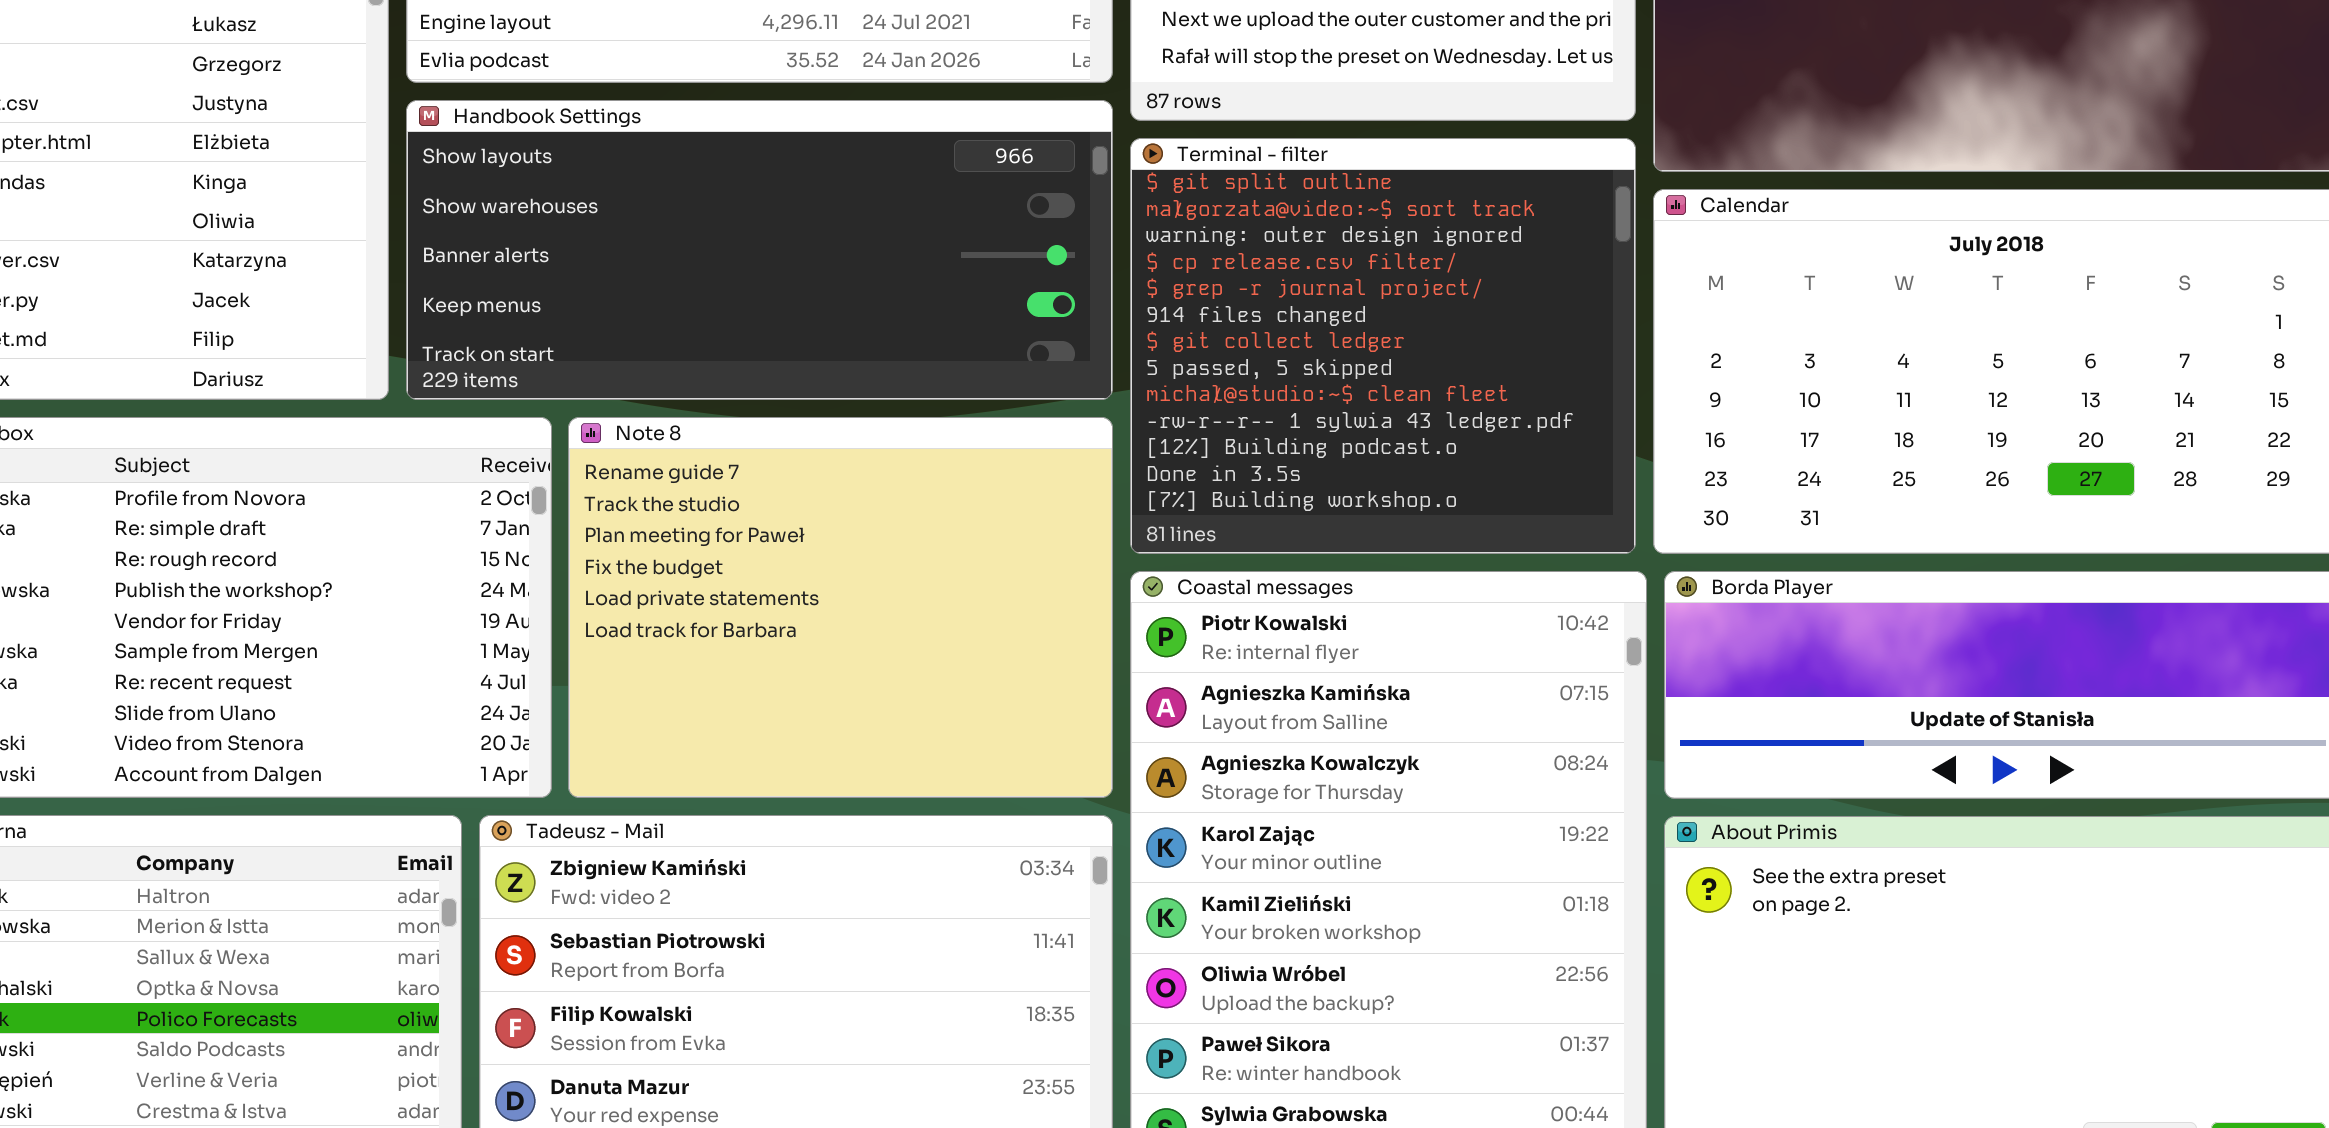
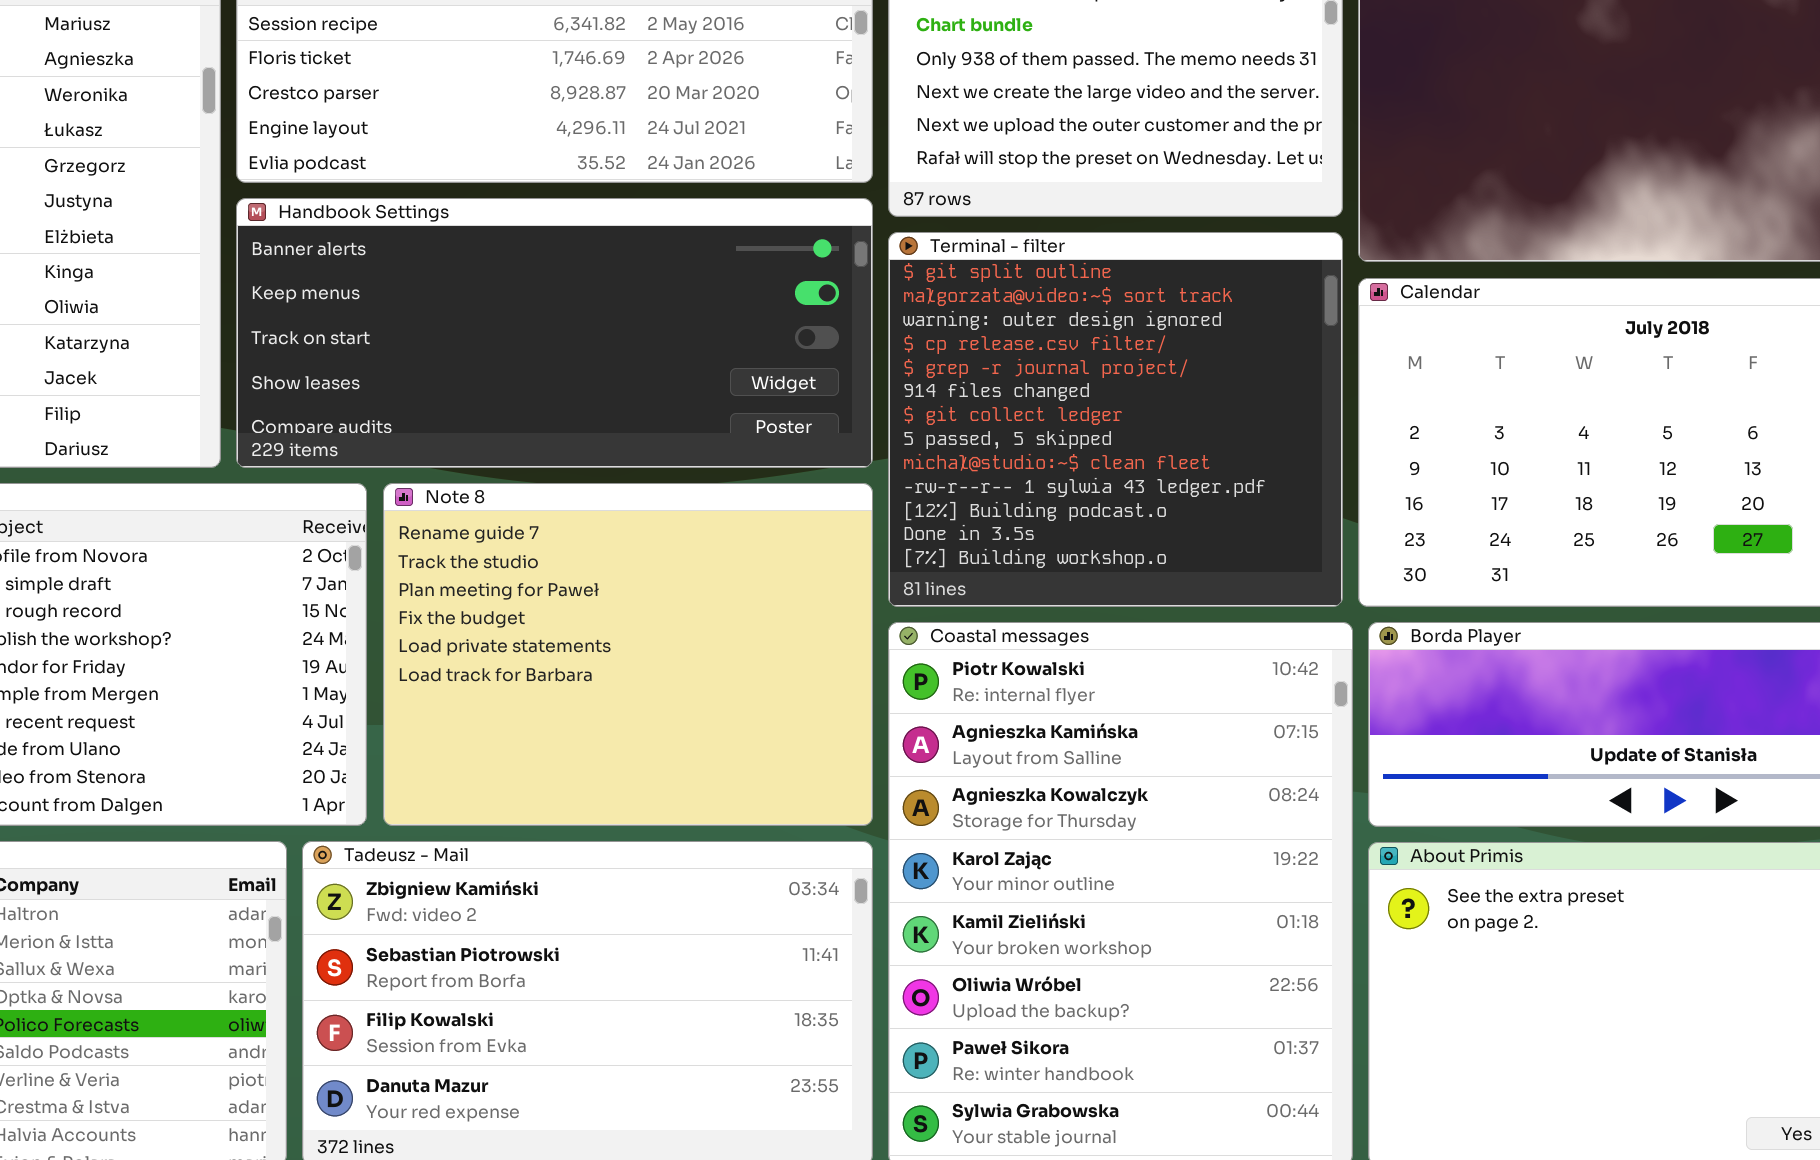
Handbook Settings: [406,100,1113,400] -> [236,198,873,468], scrolled down 2 rows

